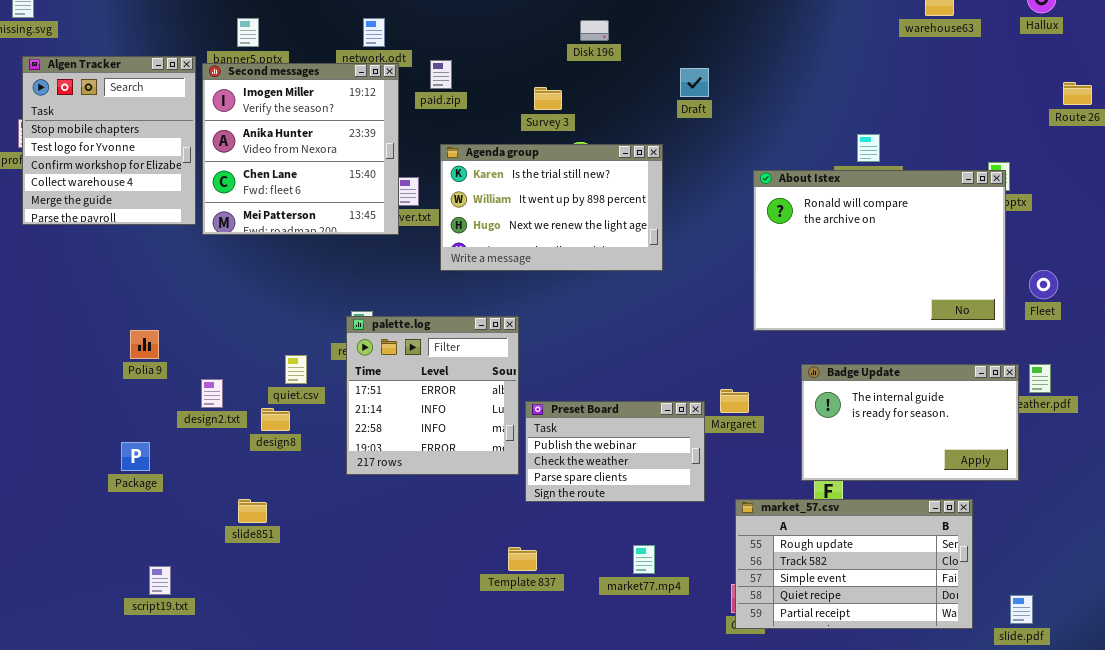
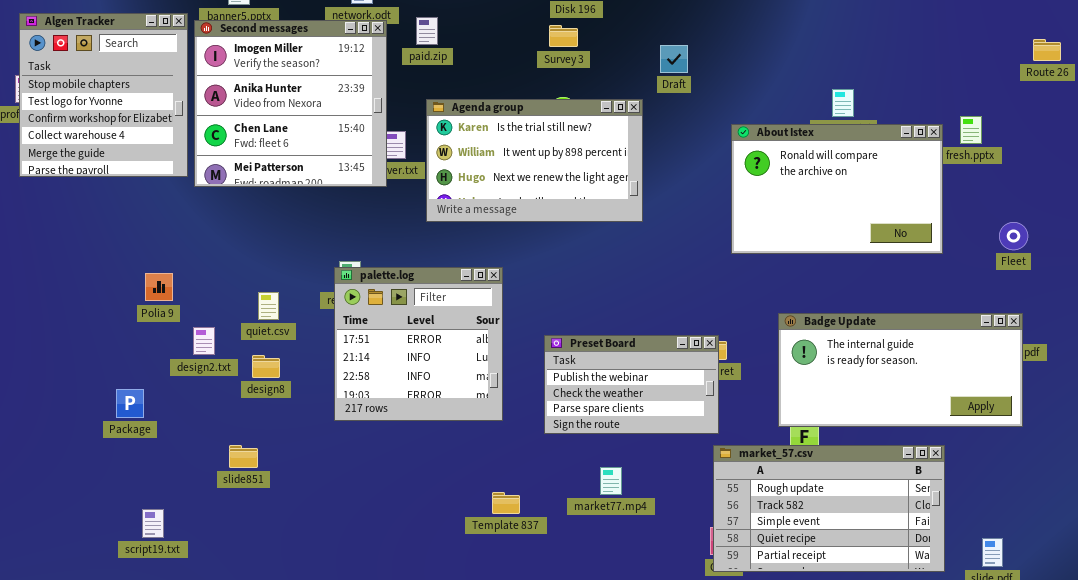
Draft: [680,68,709,97] -> [660,45,688,73], moved
Survey 3: [534,87,562,110] -> [549,25,578,47], moved
About Istex: [753,170,1006,331] -> [731,124,943,254], resized
Polia 9: [130,330,159,359] -> [145,273,173,301], moved
quiet.csv: [285,355,307,384] -> [258,292,279,320], moved
Badge Update: [801,364,1019,481] -> [778,313,1023,427], resized
Preset Board: [525,401,705,502] -> [544,335,719,434], moved
market77.mp4: [633,545,655,574] -> [600,467,622,495], moved

